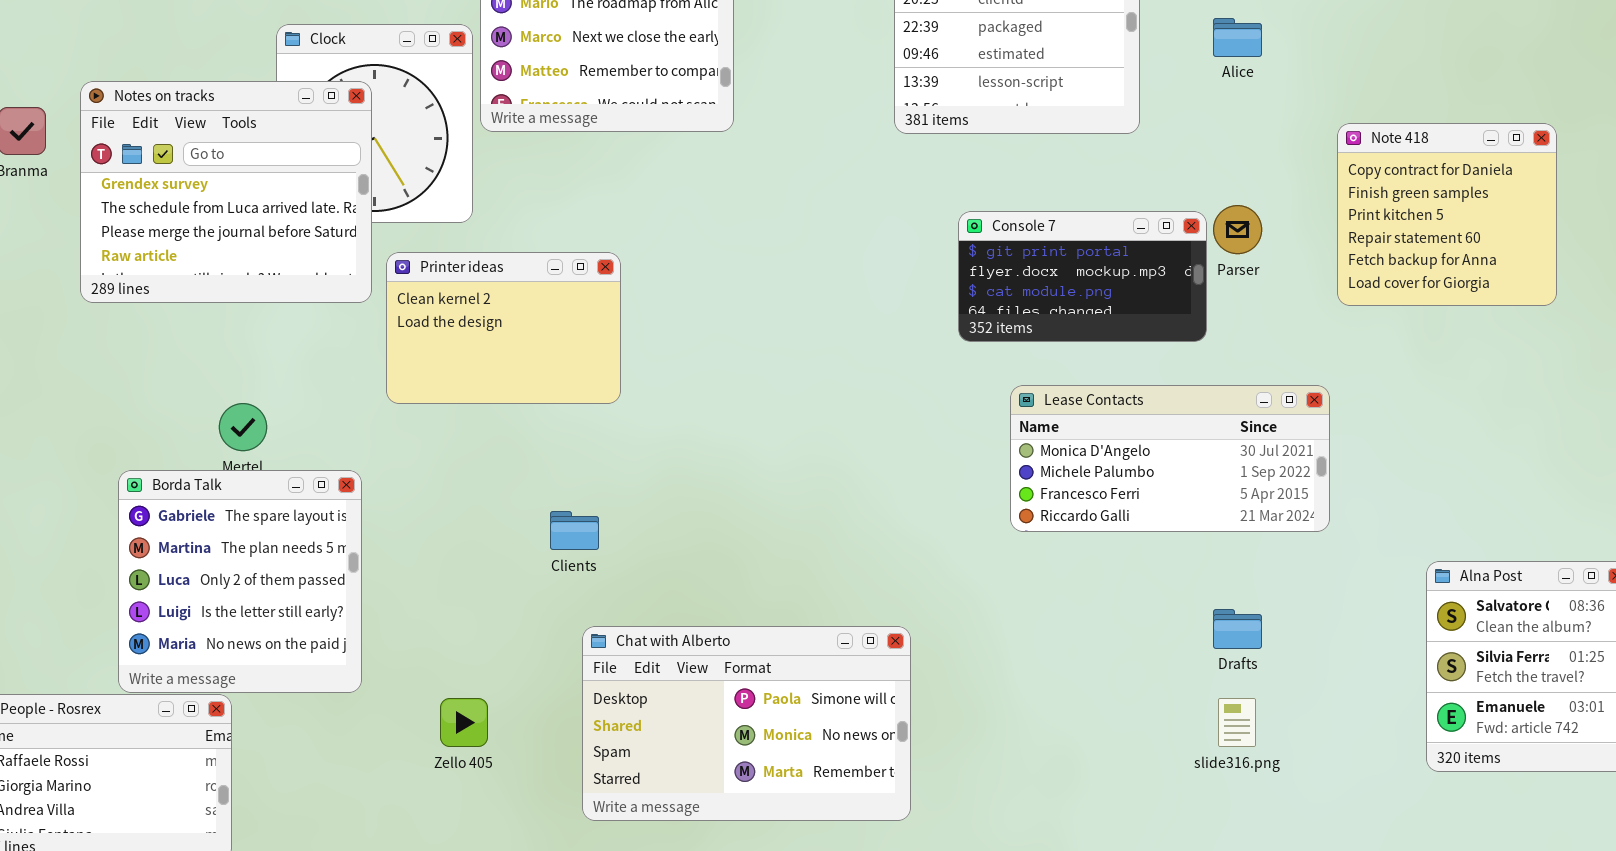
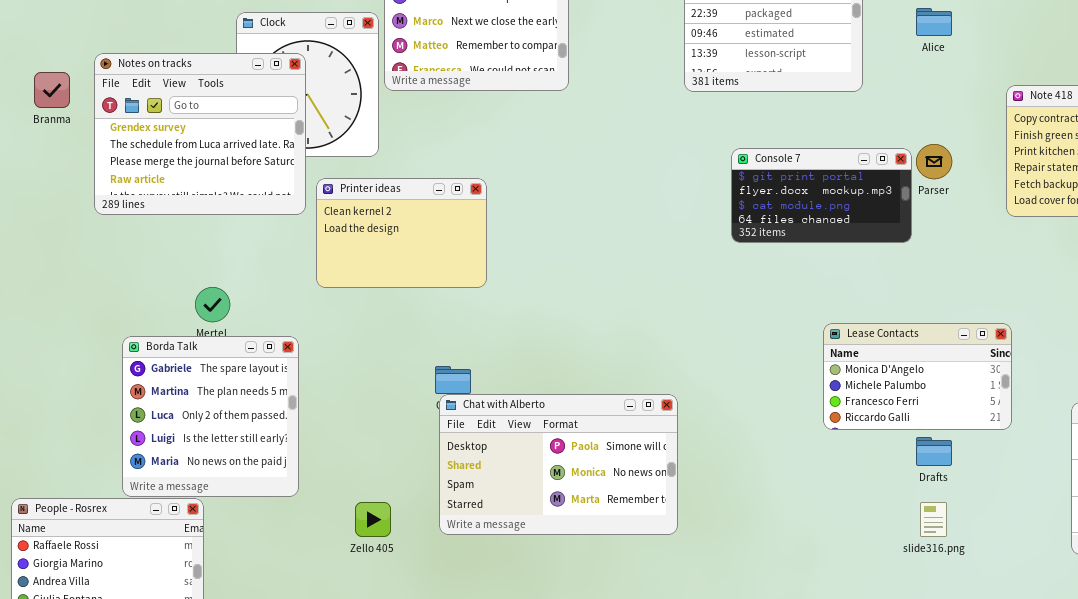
Lease Contacts: [1010,385,1330,532] -> [823,323,1012,430], moved, resized
Chat with Alberto: [582,626,911,821] -> [439,394,678,535], moved

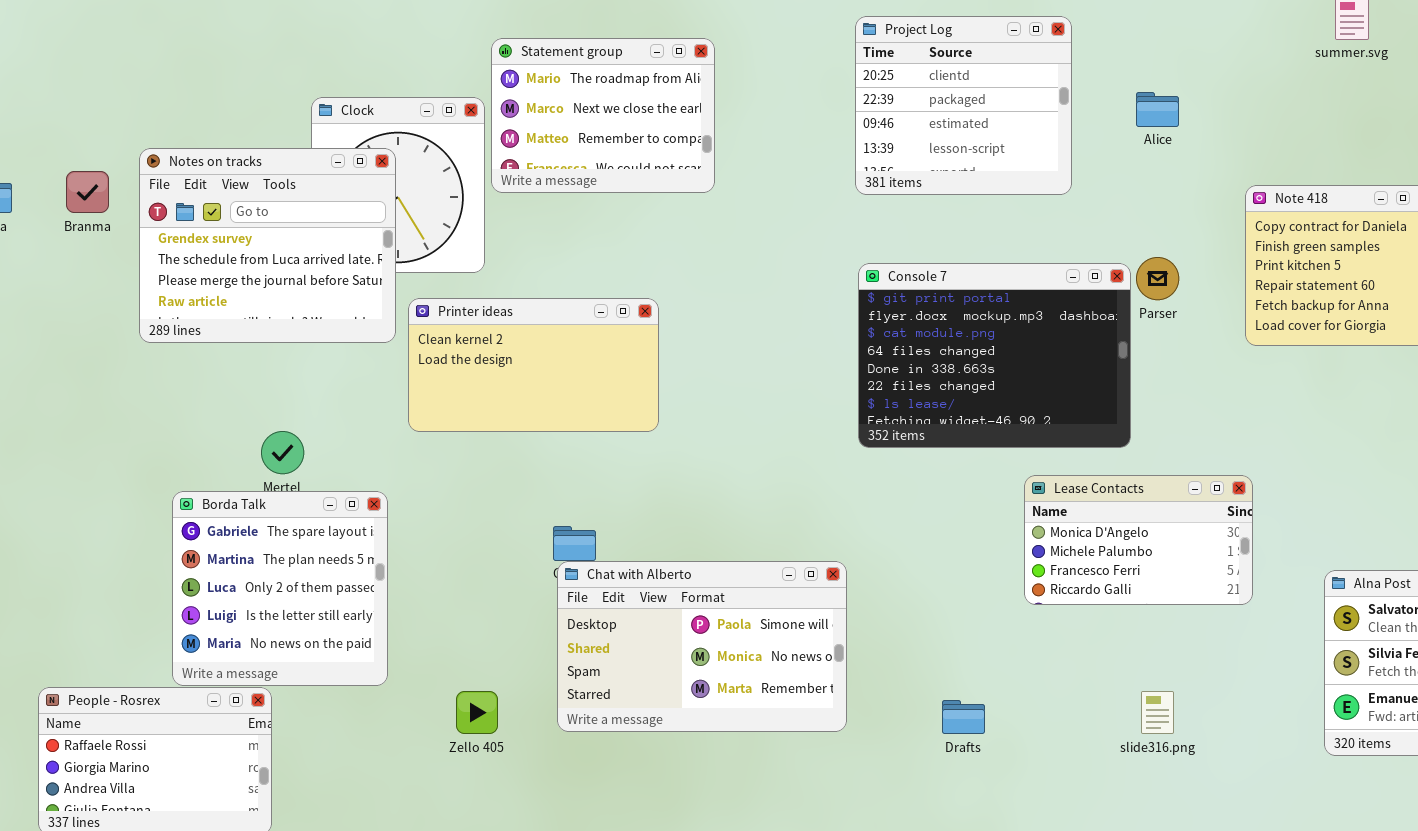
Console 7: [731,148,912,243] -> [858,263,1131,448], resized
Printer ideas: [316,178,487,288] -> [408,298,659,432], resized
Drafts: [916,437,952,466] -> [942,700,985,734], moved

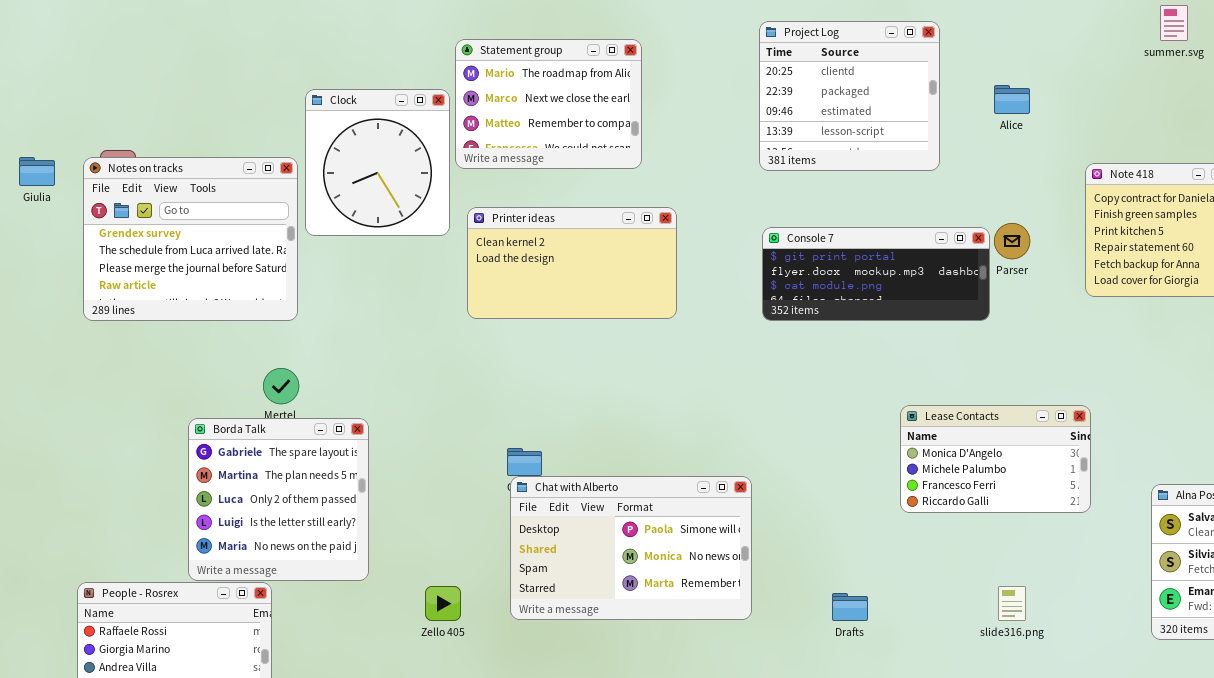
Notes on tracks: [139,148,396,343] -> [83,157,298,321], moved
Console 7: [858,263,1131,448] -> [762,227,990,321], resized
Printer ideas: [408,298,659,432] -> [467,207,677,319], moved

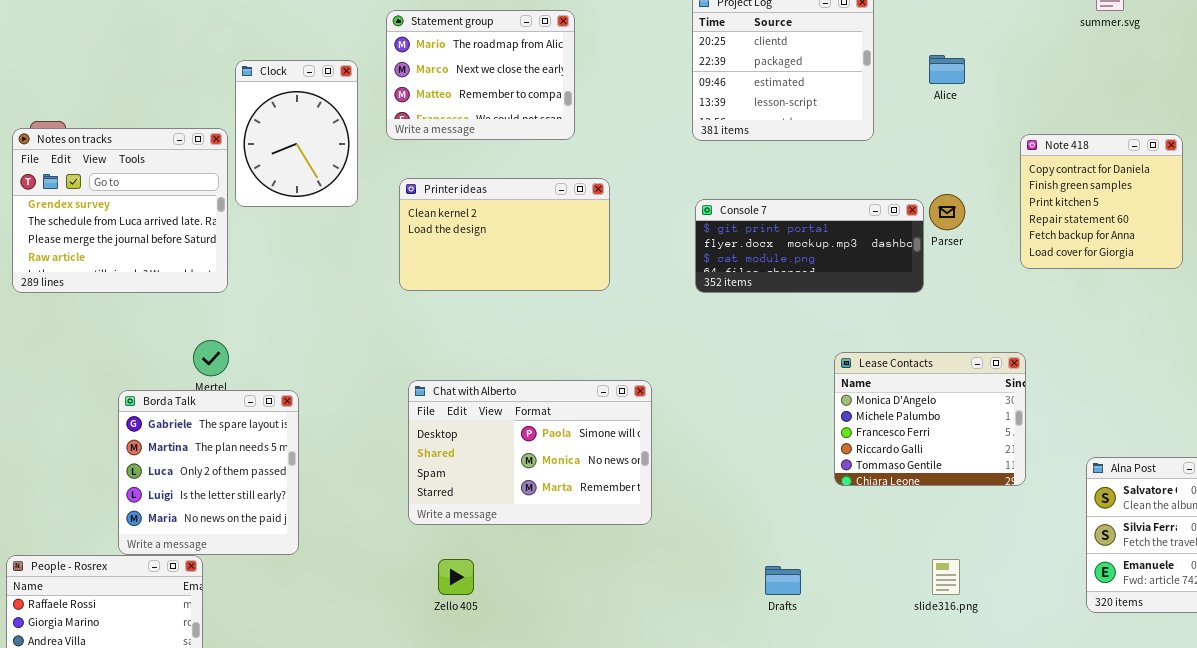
Clock: [305,89,450,236] -> [235,60,358,207], resized
Lease Contacts: [900,405,1091,513] -> [834,352,1026,486], resized
Chat with Alberto: [510,476,752,620] -> [408,380,652,525], moved
Zello 405: [425,586,461,621] -> [438,559,474,595], moved

